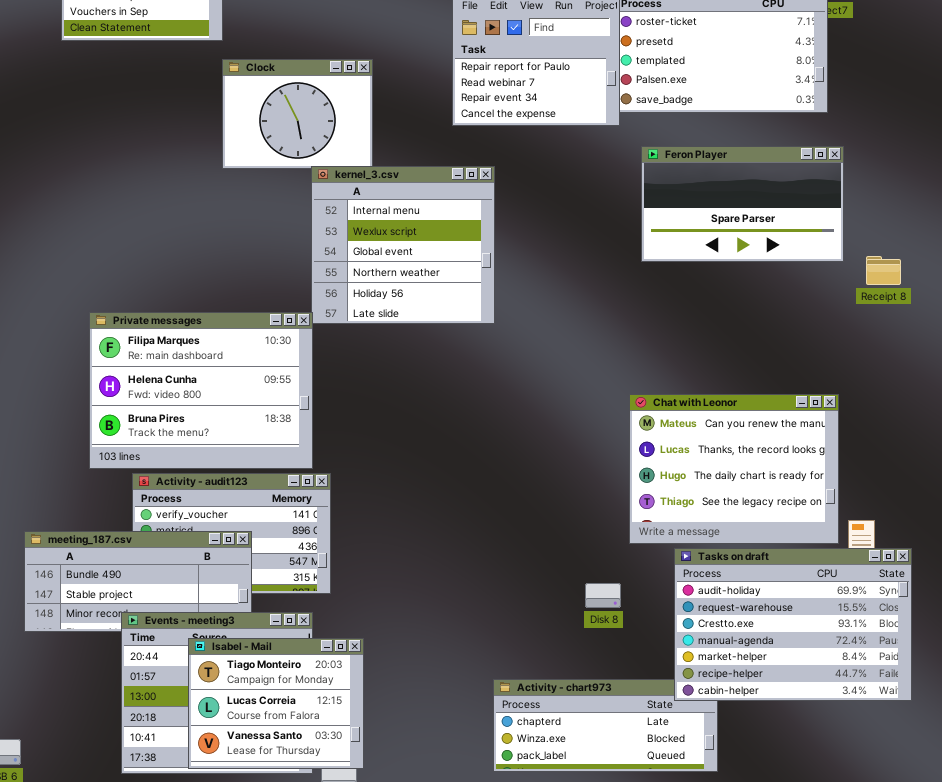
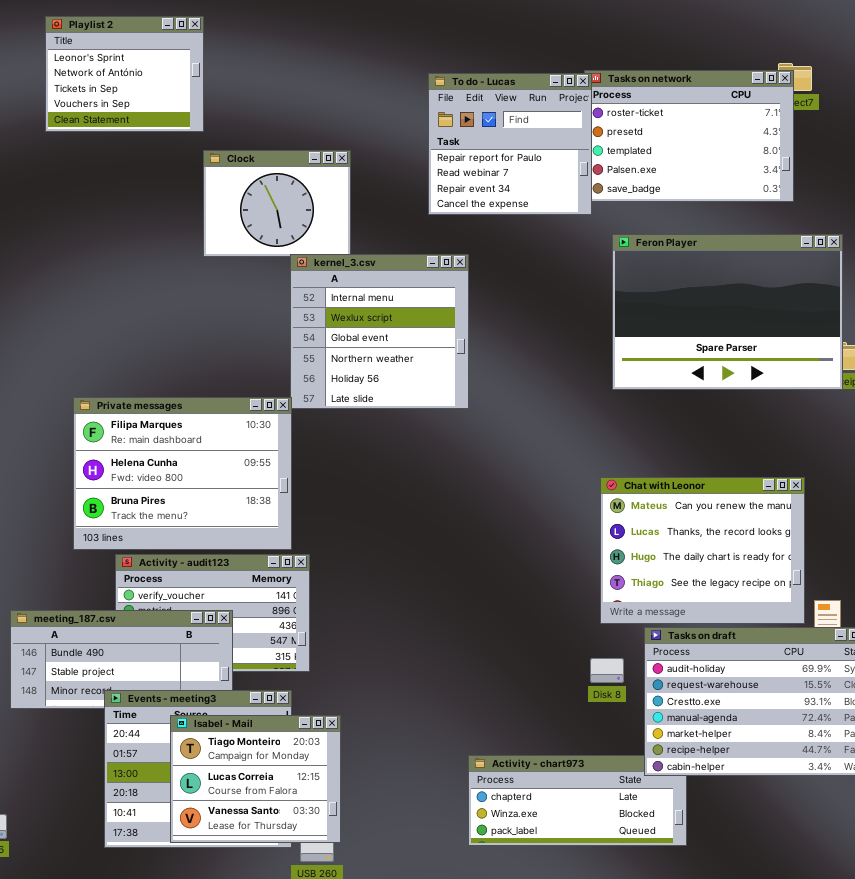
Feron Player: [641,146,844,262] -> [612,234,843,390], resized
Disk 8: [585,583,621,608] -> [590,658,624,683], moved

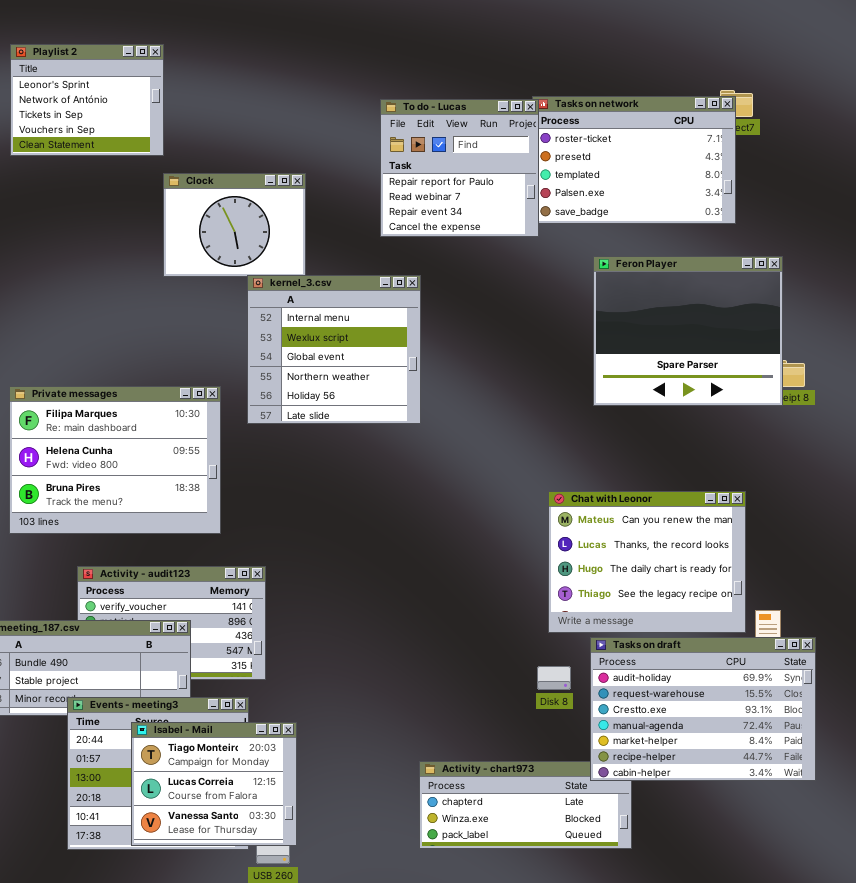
Feron Player: [612,234,843,390] -> [593,256,783,406], resized
Private messages: [73,397,292,550] -> [9,386,221,534], moved

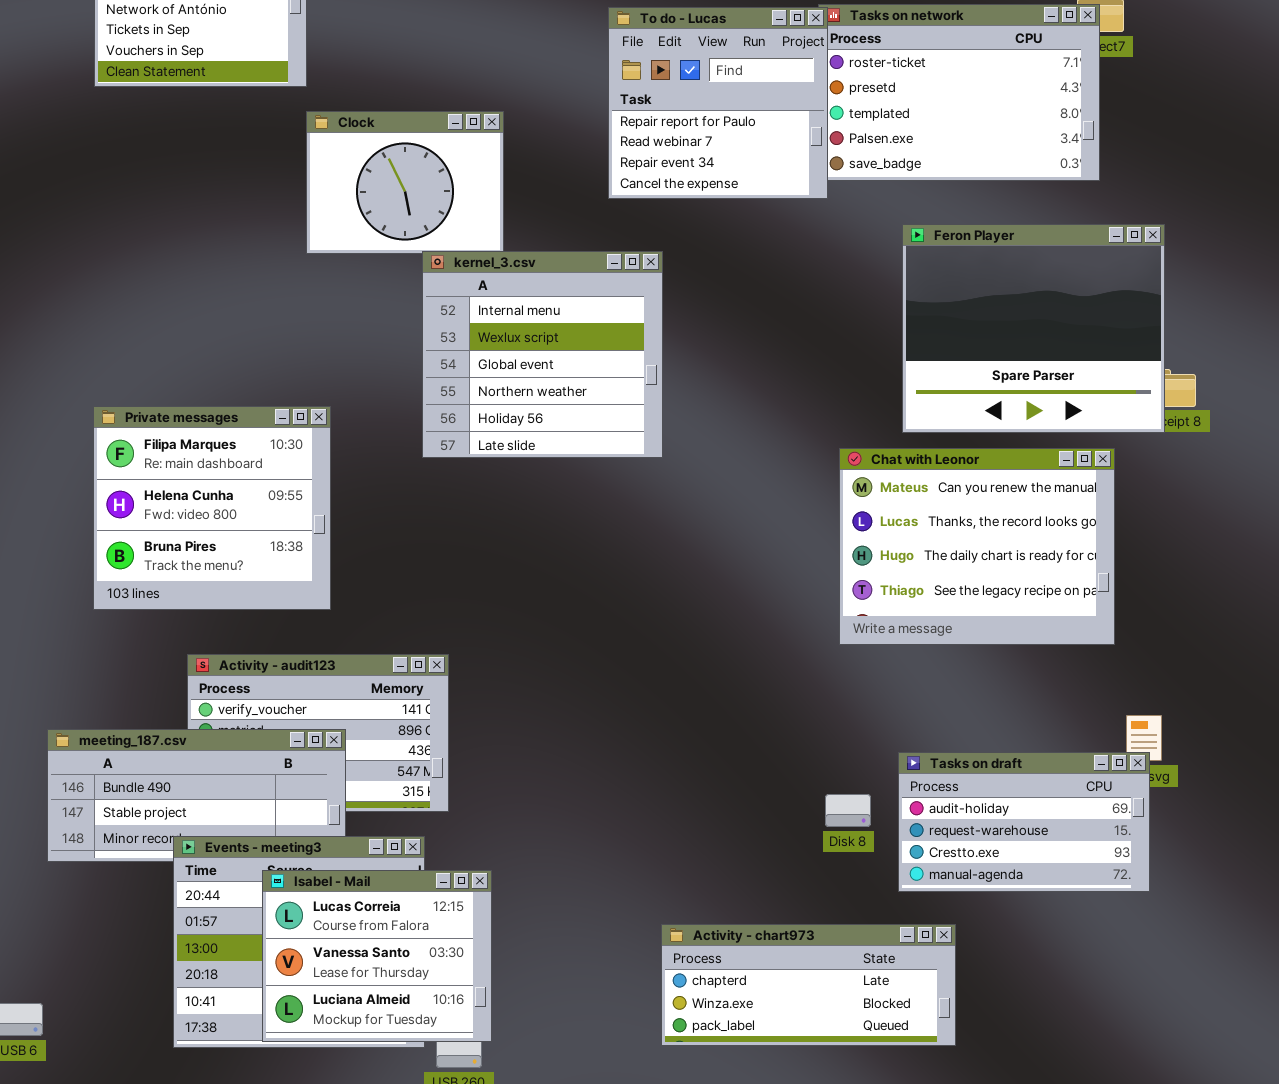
Private messages: [9,386,221,534] -> [93,406,331,610], resized
Chat with Leonor: [548,491,746,633] -> [839,448,1115,645], moved
Tasks on draft: [590,637,816,781] -> [898,752,1150,892], resized
Isabel - Mail: [131,722,297,846] -> [262,870,492,1042], scrolled down 1 row

